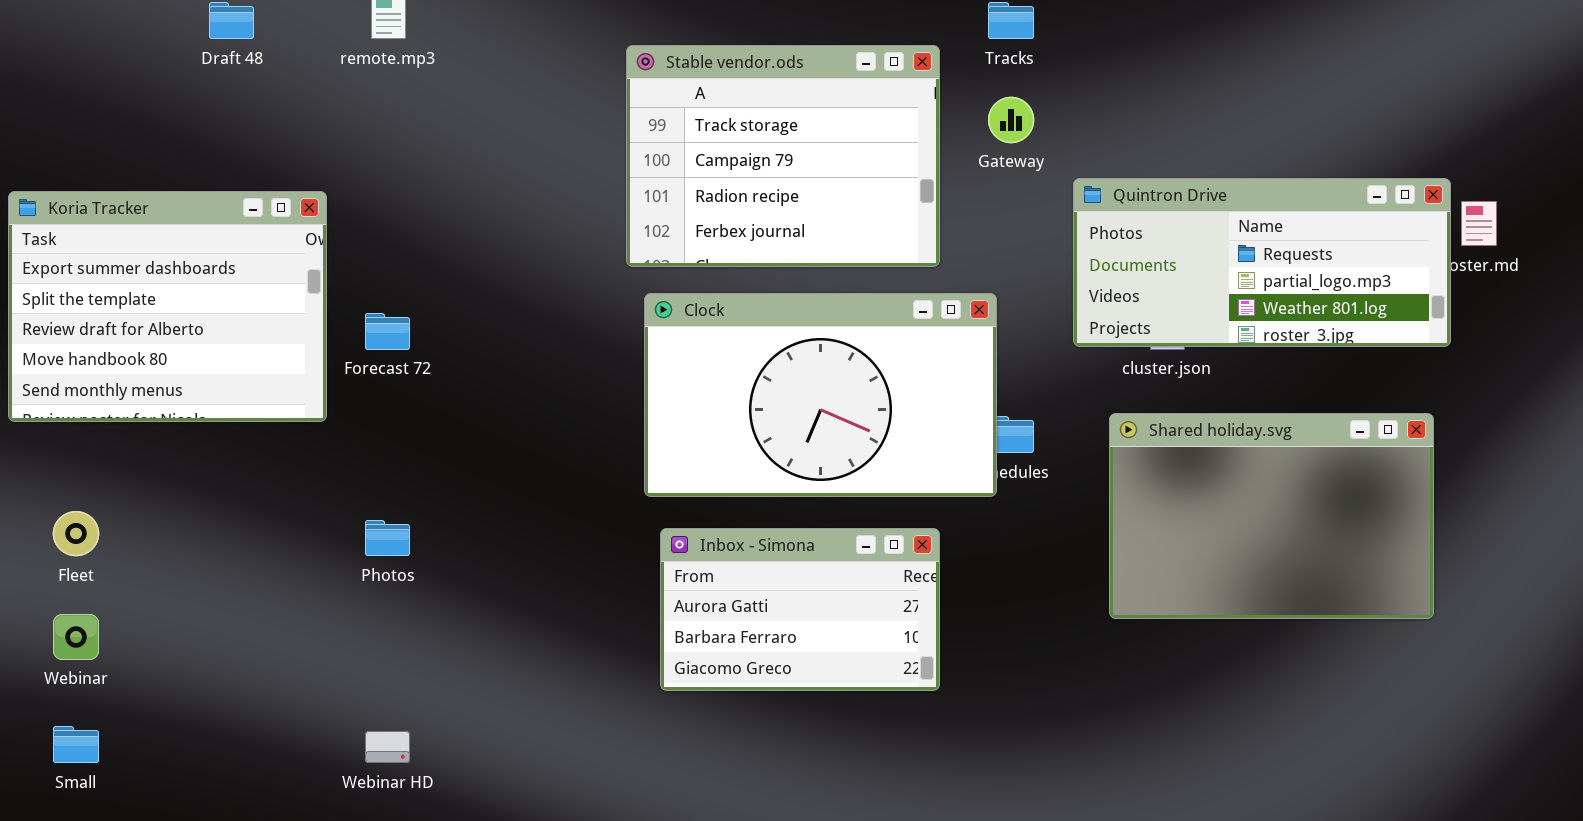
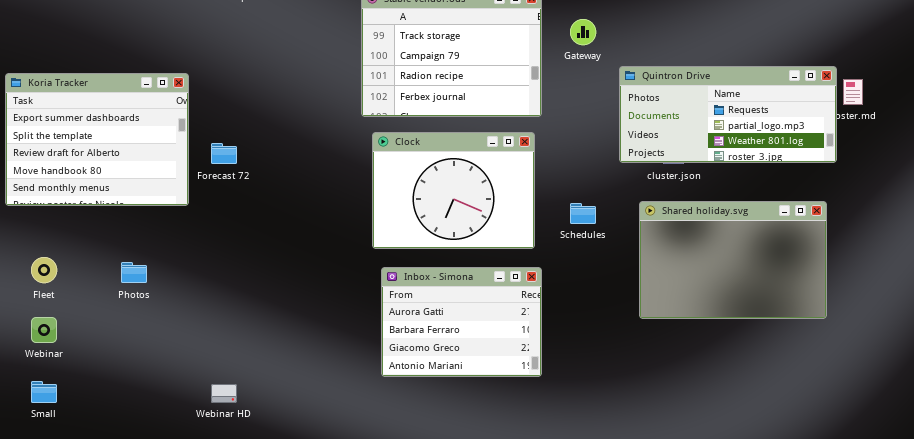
Clock: [644,293,997,497] -> [372,132,535,249], resized
Photos: [365,520,410,556] -> [121,262,147,283], moved
Inbox - Simona: [660,528,940,691] -> [381,267,542,377], resized

